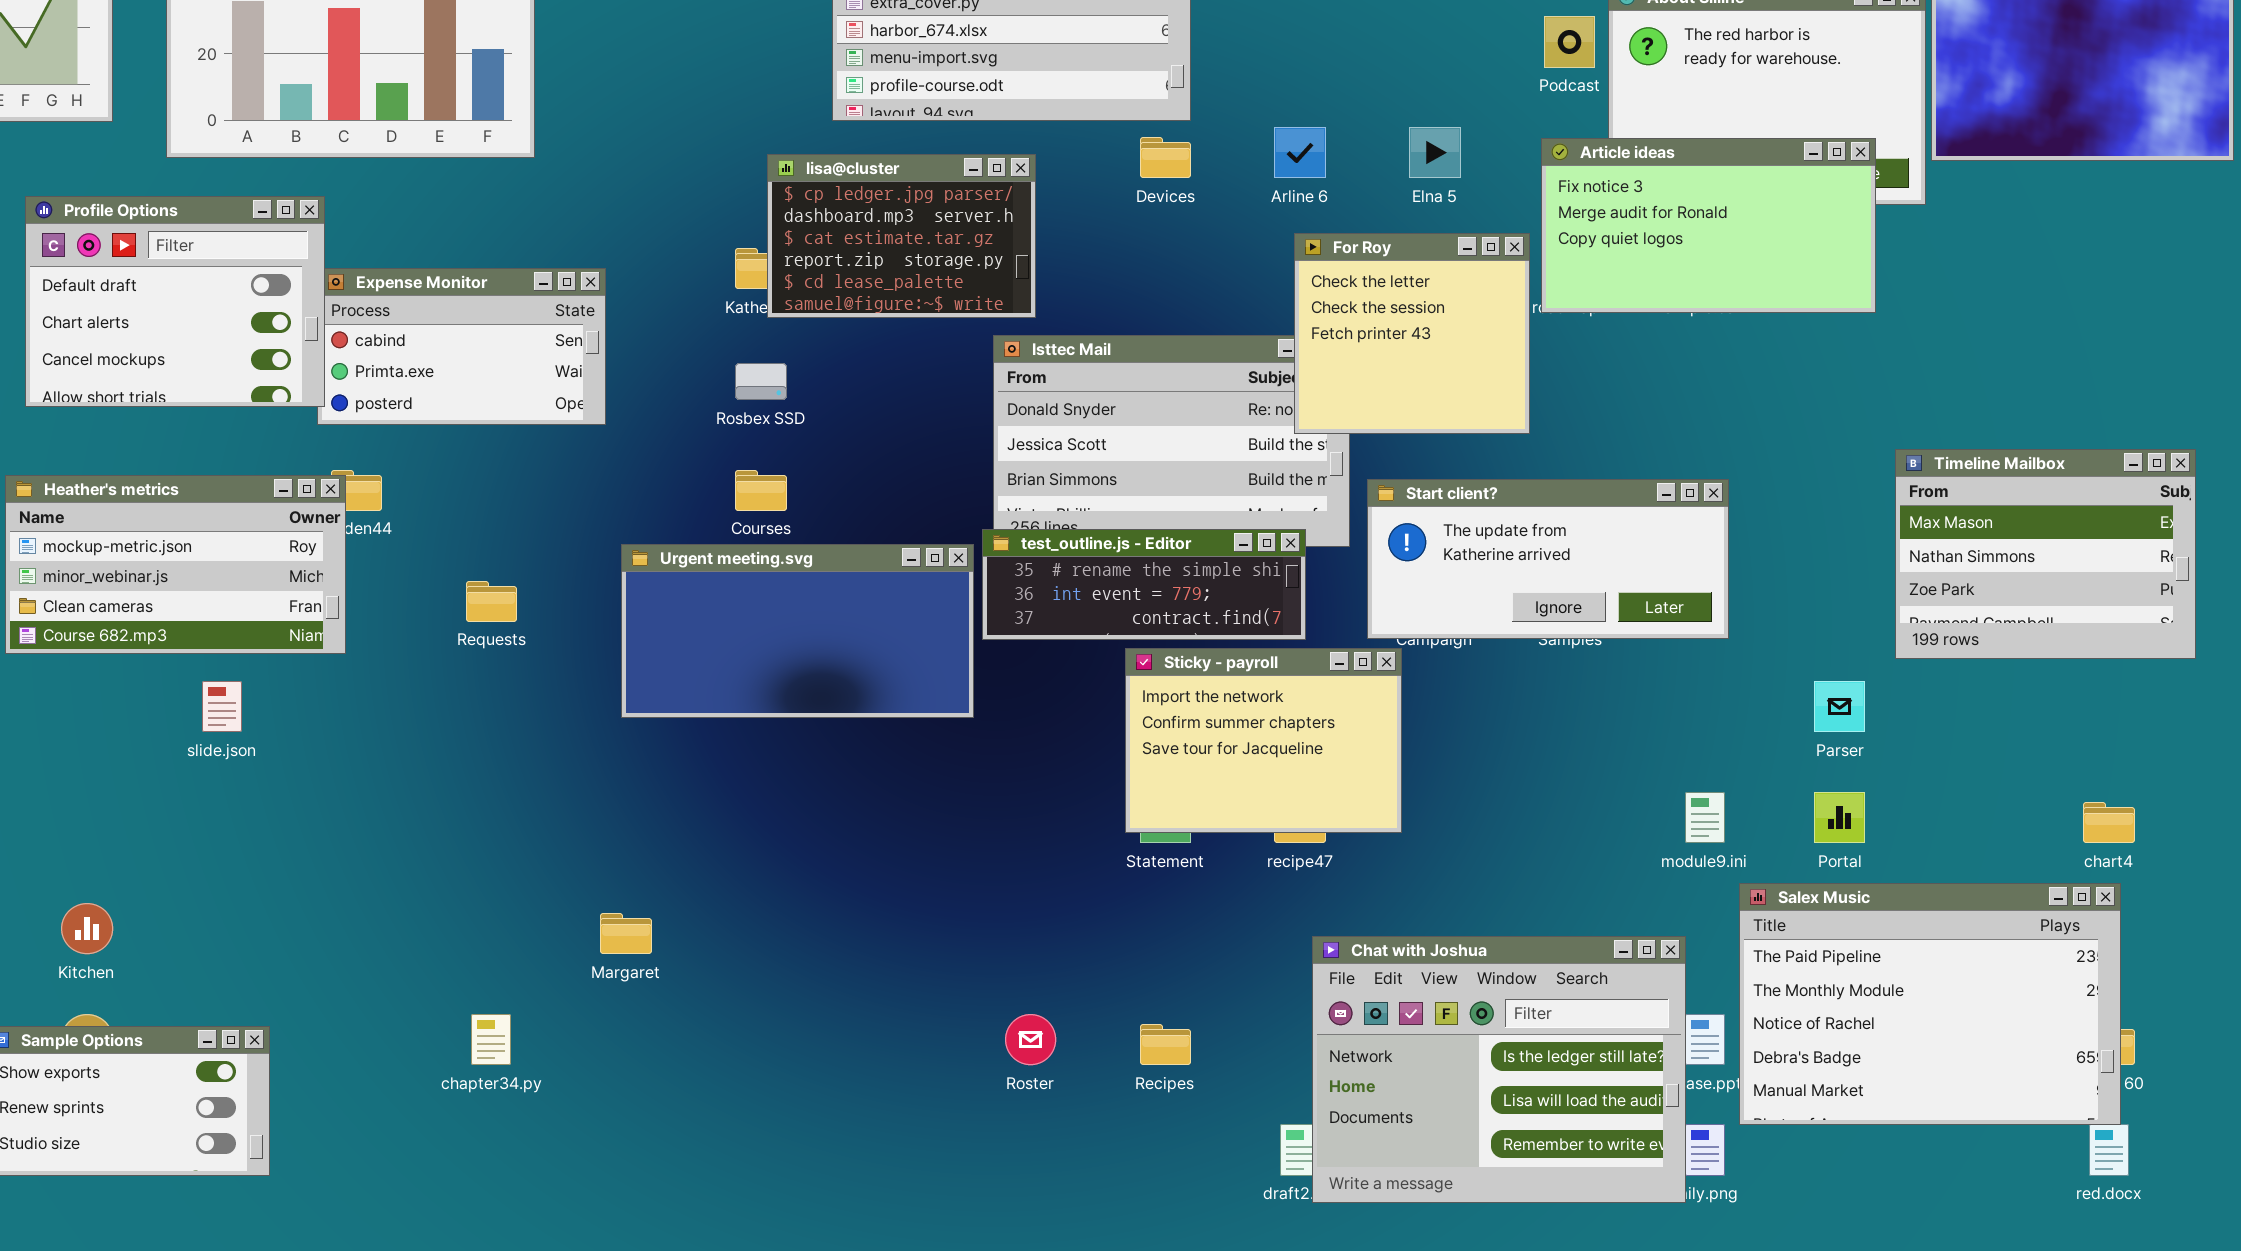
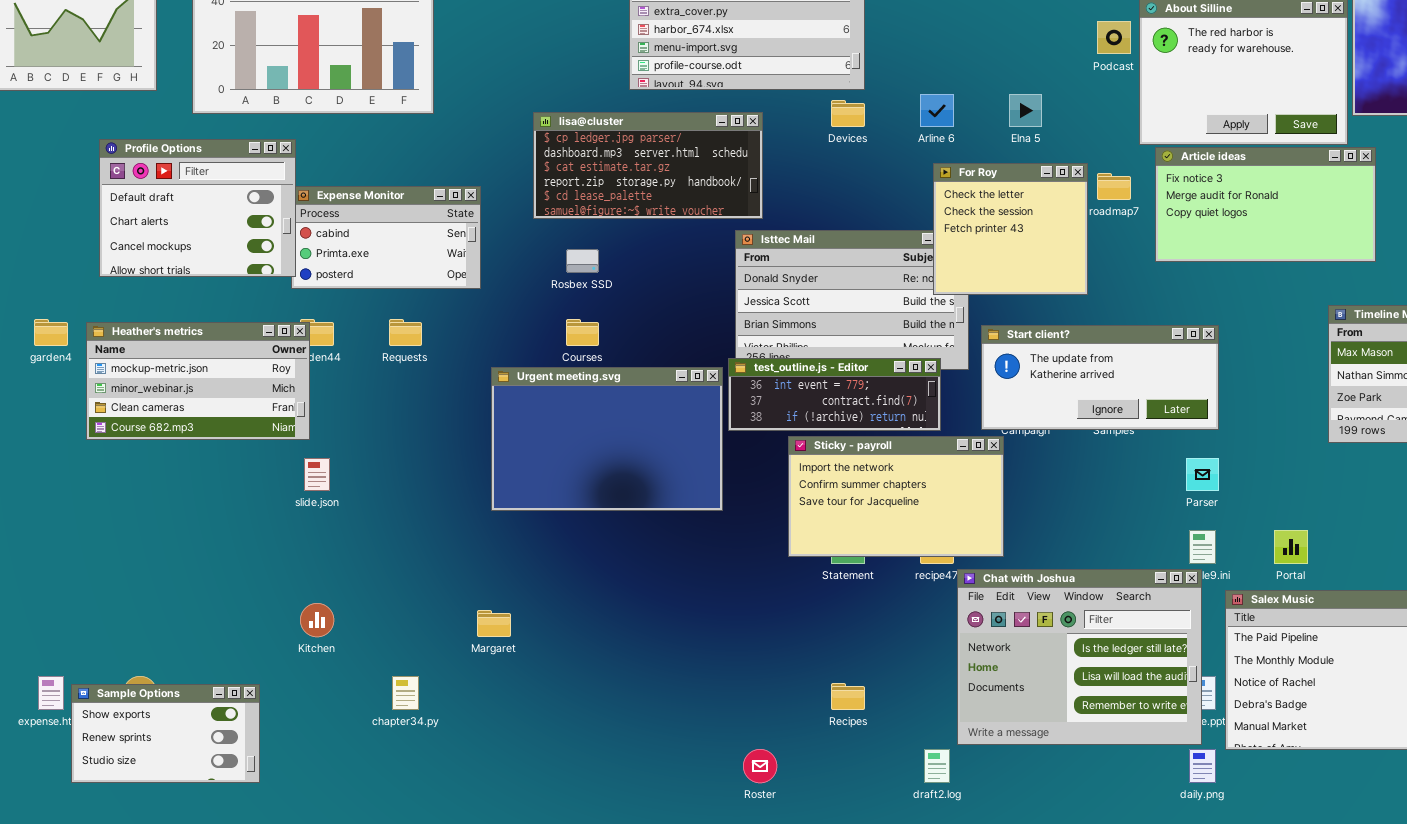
Article ideas: [1541,138,1876,313] -> [1155,147,1376,262], moved
lisa@cluster: [767,154,1036,318] -> [533,112,763,219], resized
test_outline.js - Editor: [982,529,1306,640] -> [728,358,941,431], scrolled down 1 row
Urgent meeting.svg: [621,544,974,718] -> [491,367,723,511], resized
Requests: [466,581,517,622] -> [389,319,422,346], moved
Sticky - payroll: [1125,648,1402,833] -> [788,436,1004,557], resized
slide.json: [202,681,242,732] -> [304,458,330,491], moved
Parser: [1814,681,1865,732] -> [1186,458,1219,491], moved
Kitchen: [61,903,113,954] -> [300,603,334,637], moved
Chat with Joshua: [1312,936,1686,1203] -> [957,569,1202,745], moved
Roster: [1005,1014,1056,1065] -> [743,749,777,783], moved

